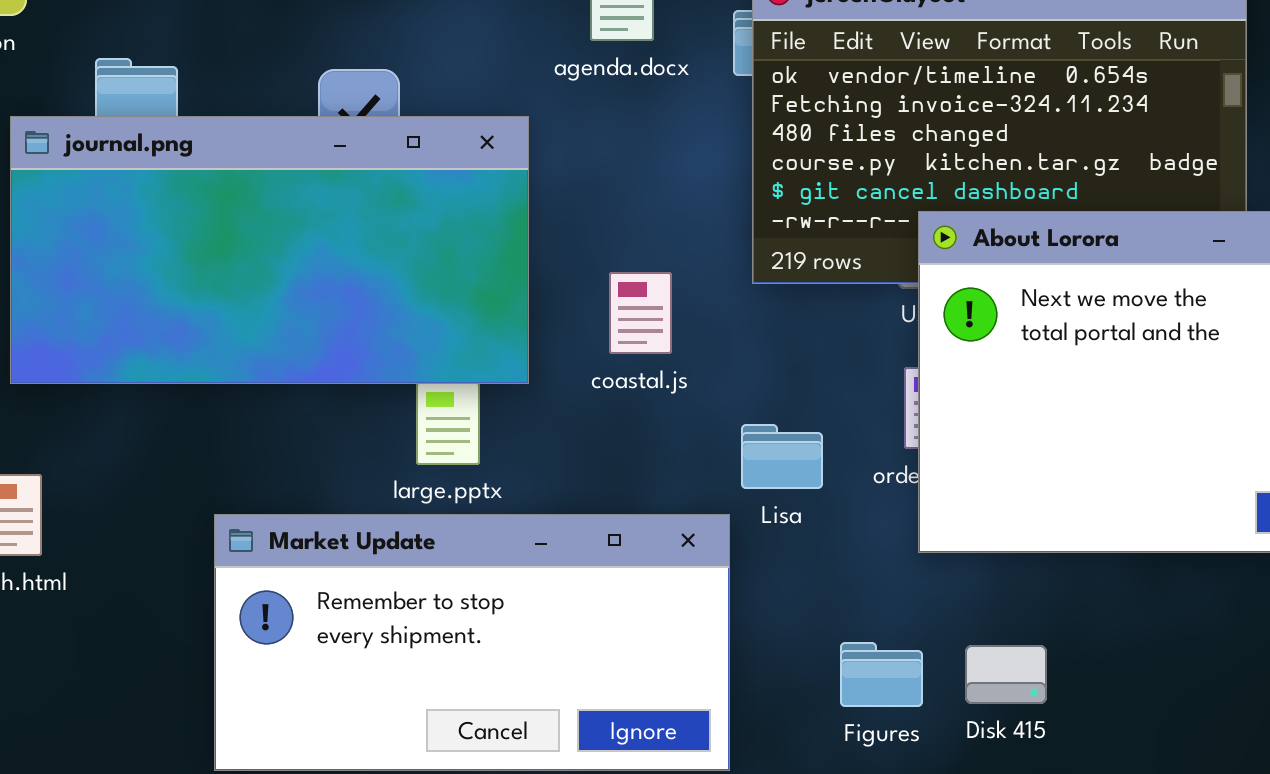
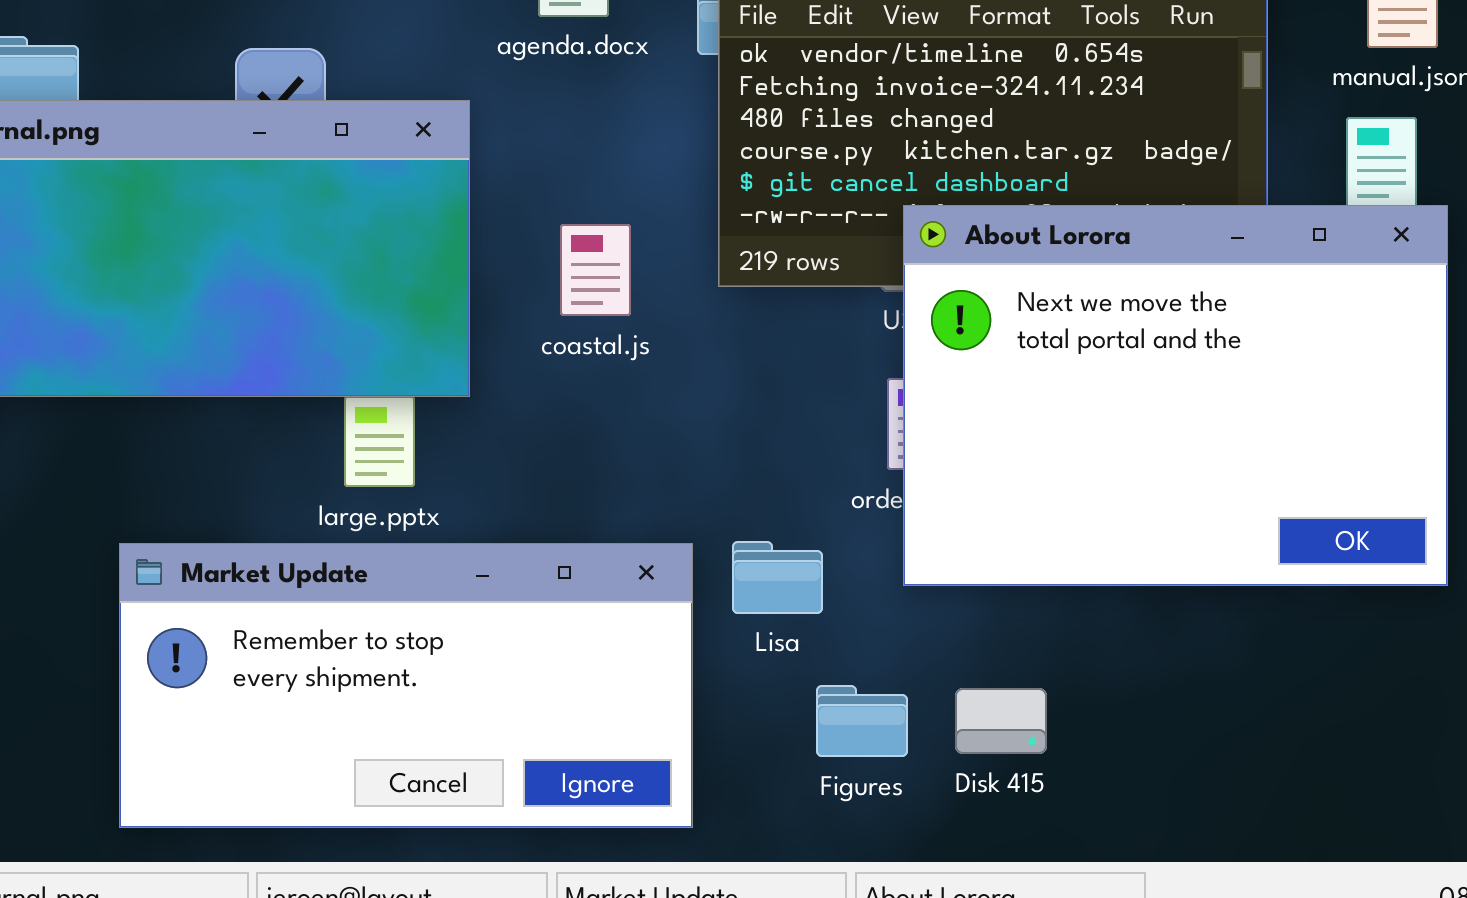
coastal.js: [609,272,672,354] -> [560,224,631,316], moved
Lisa: [741,424,823,489] -> [732,541,823,614], moved

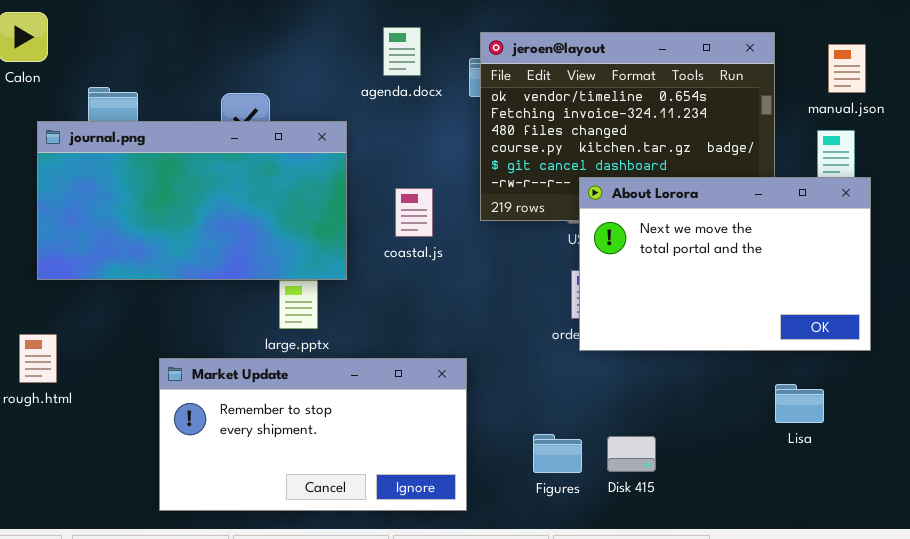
About Lorora: [903,205,1448,586] -> [579,177,871,351], resized
Lisa: [732,541,823,614] -> [775,384,824,423], moved

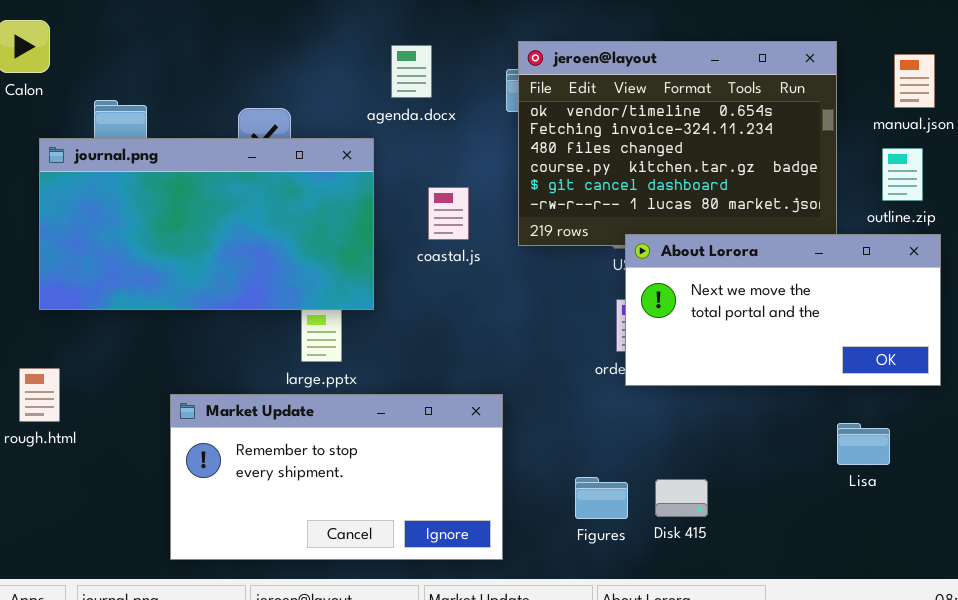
agenda.docx: [383,27,421,76] -> [391,45,432,98], moved
About Lorora: [579,177,871,351] -> [625,234,941,386], resized
coastal.js: [395,188,433,237] -> [428,187,469,240], moved

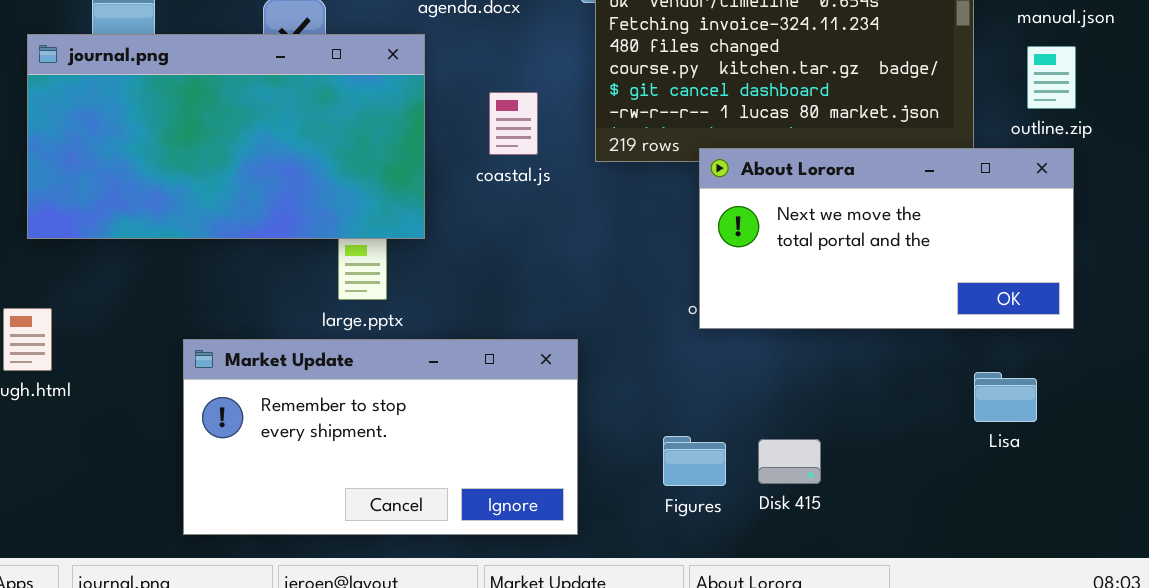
About Lorora: [625,234,941,386] -> [699,148,1074,329], moved

